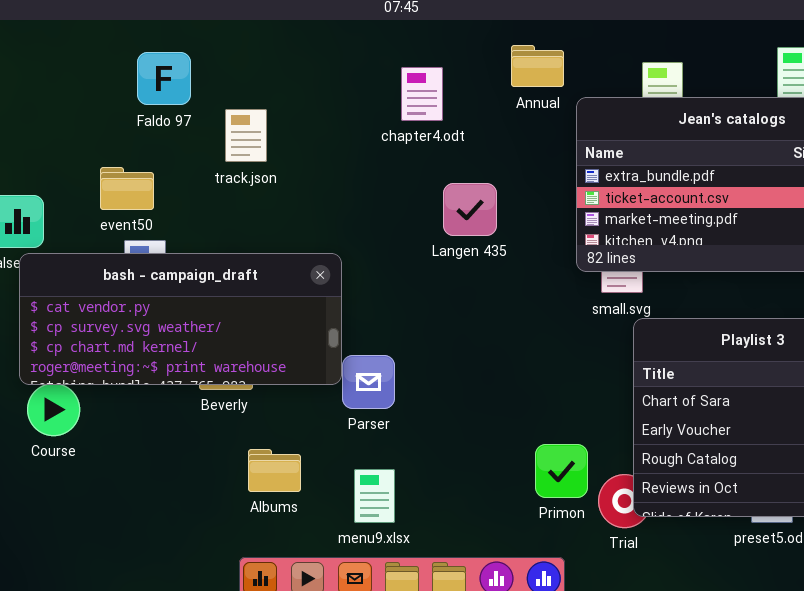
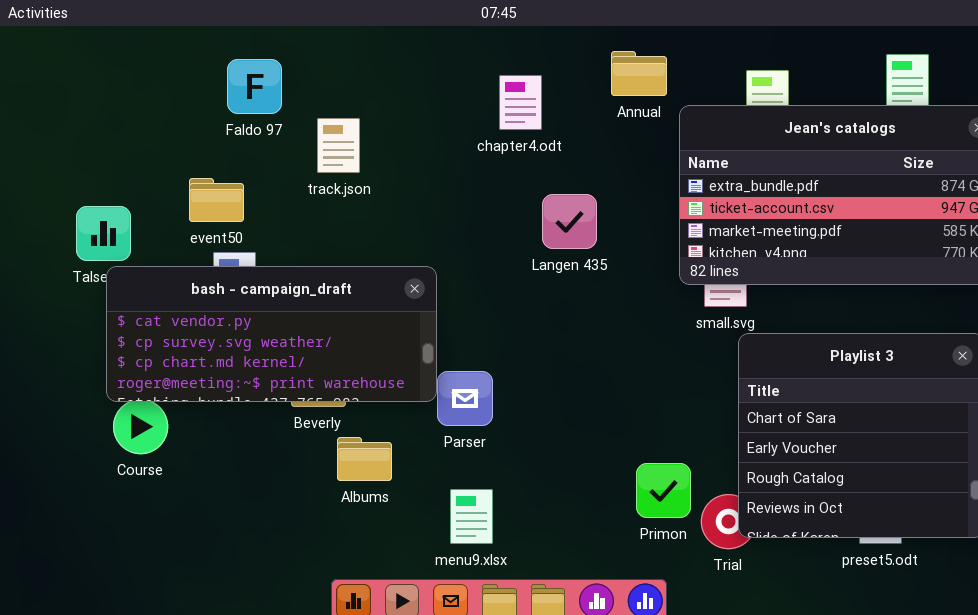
Albums: [248,449,301,492] -> [337,437,392,481], moved

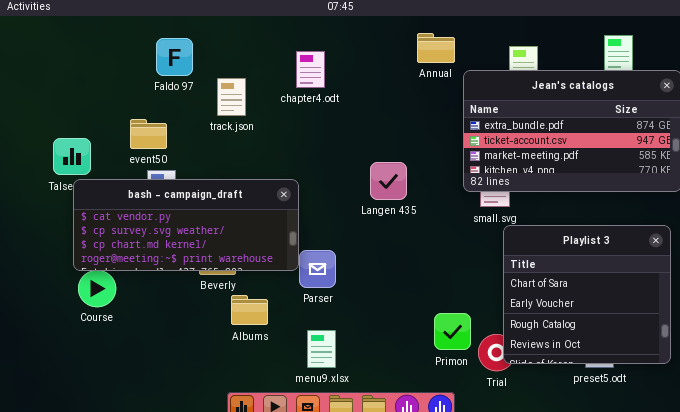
chapter4.odt: [499,75,542,130] -> [296,51,325,88], moved
Langen 435: [542,194,597,249] -> [370,162,407,200], moved

